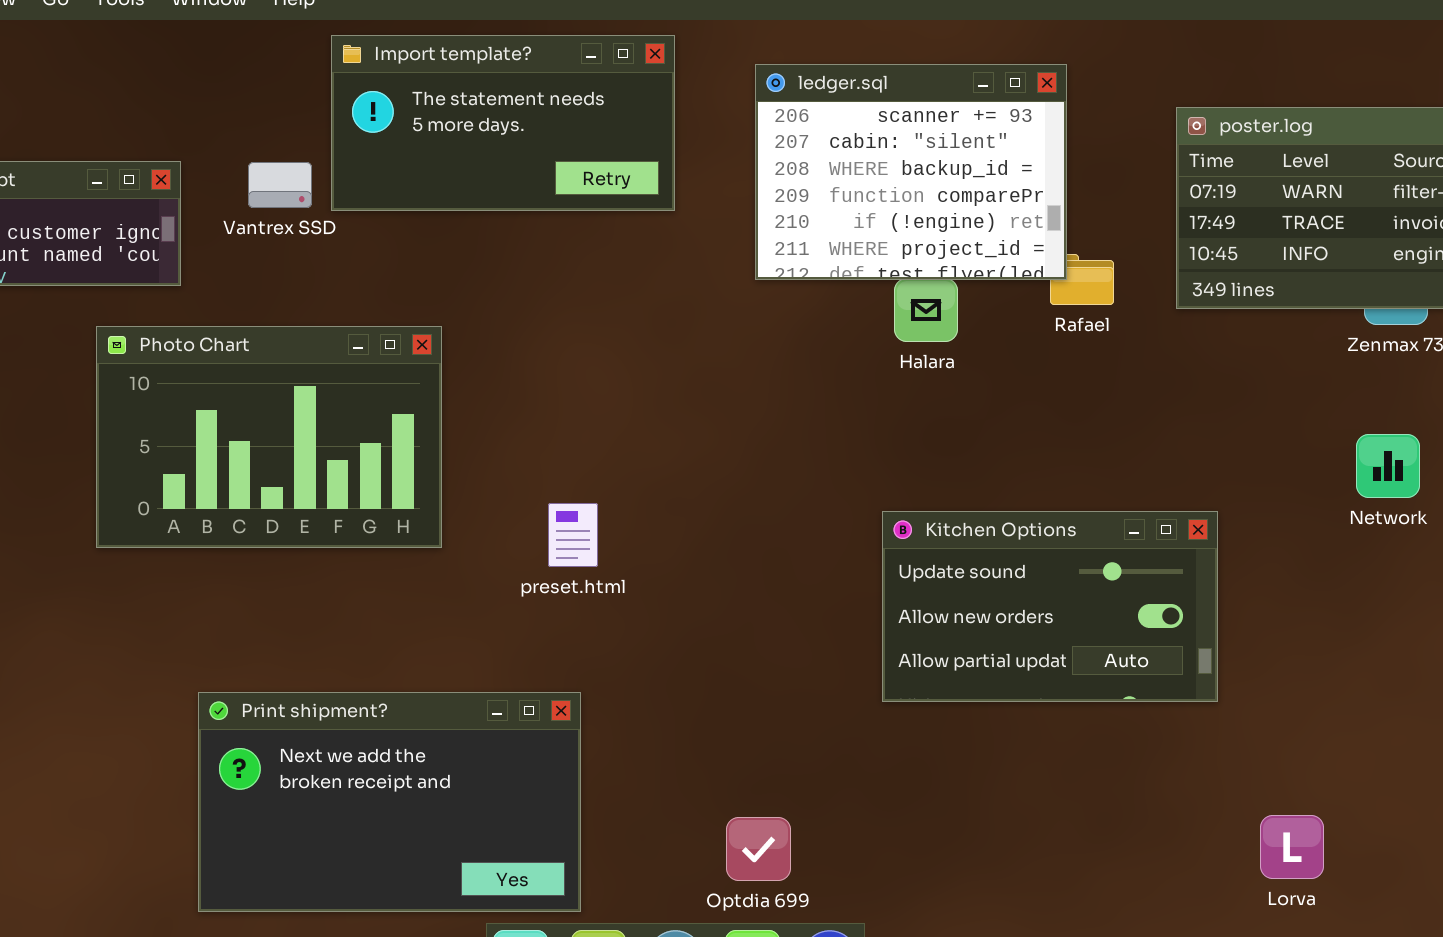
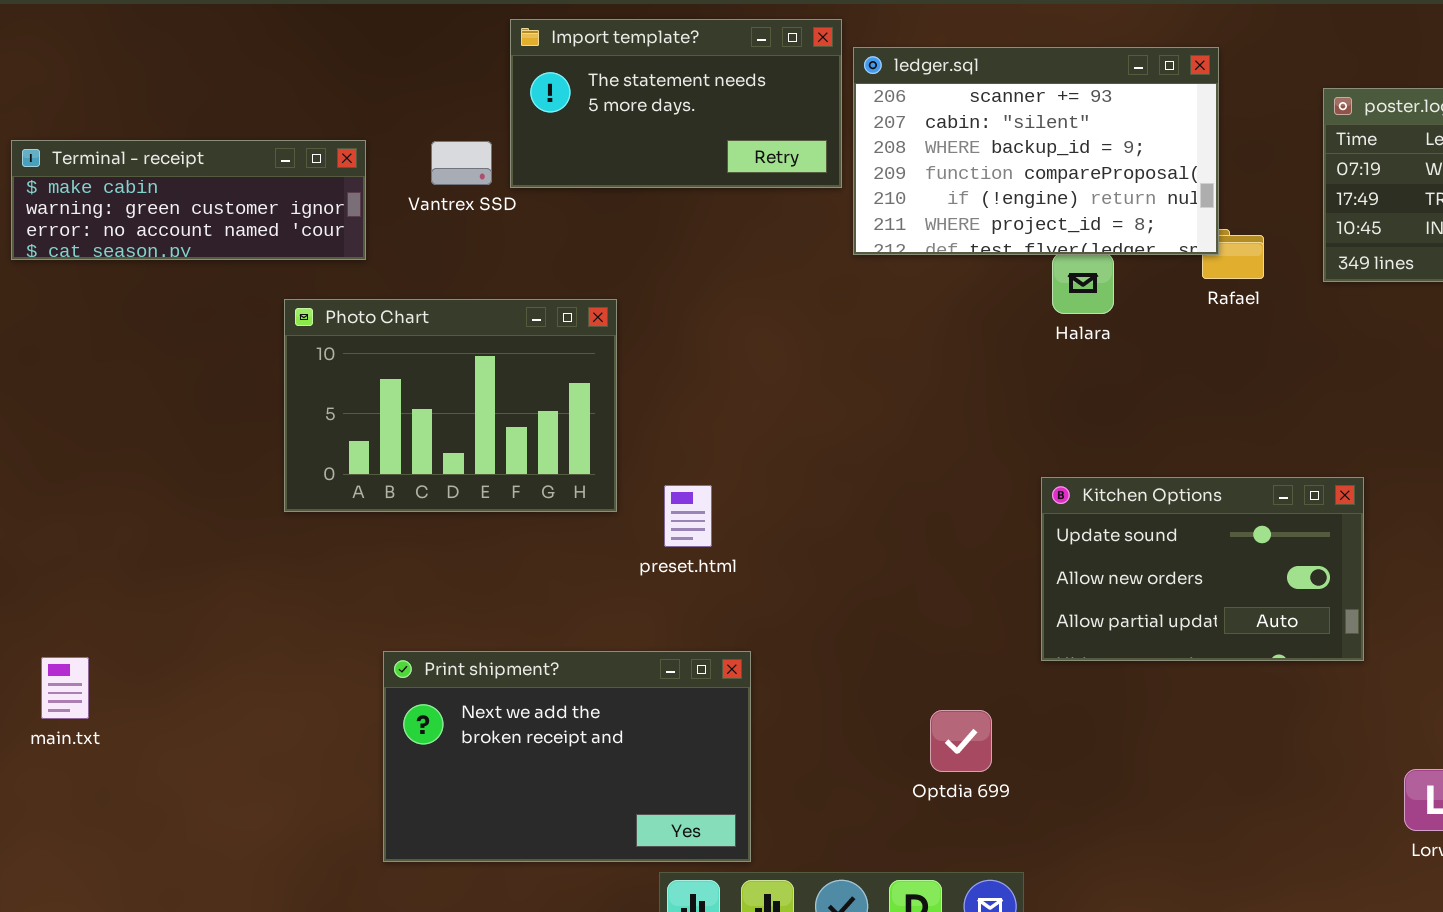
ledger.sql: [755,64,1067,280] -> [853,47,1219,255], resized
preset.html: [548,503,598,567] -> [664,485,712,547], moved
Optdia 699: [726,817,791,881] -> [930,710,992,772], moved

